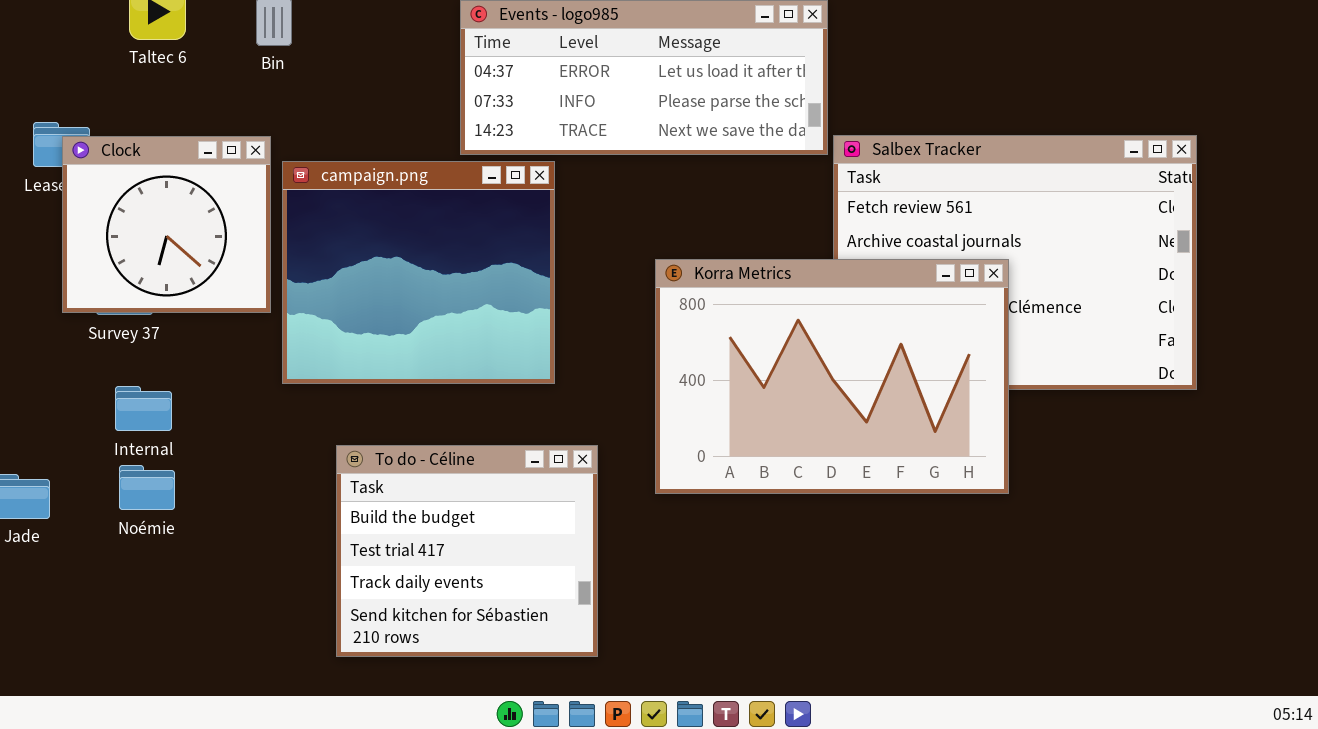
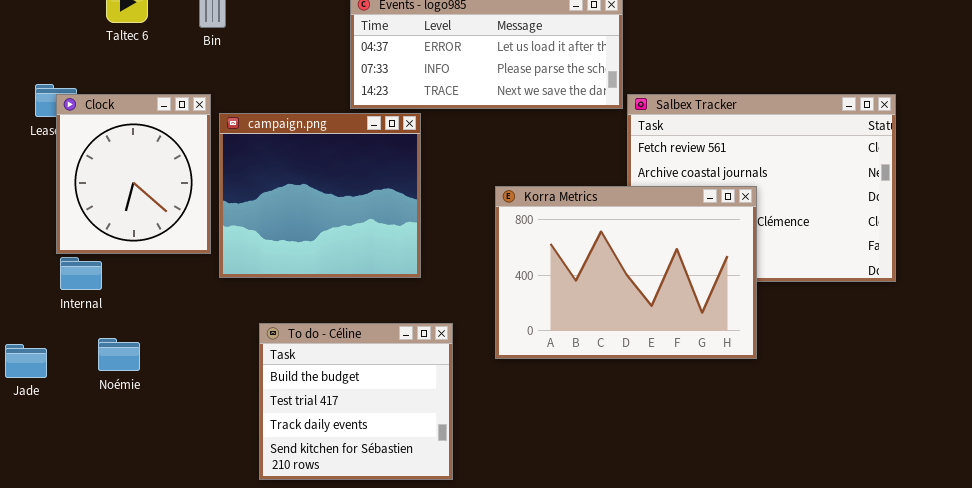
Clock: [62,136,271,313] -> [56,94,211,254], resized
Internal: [115,386,172,431] -> [60,257,102,290], moved

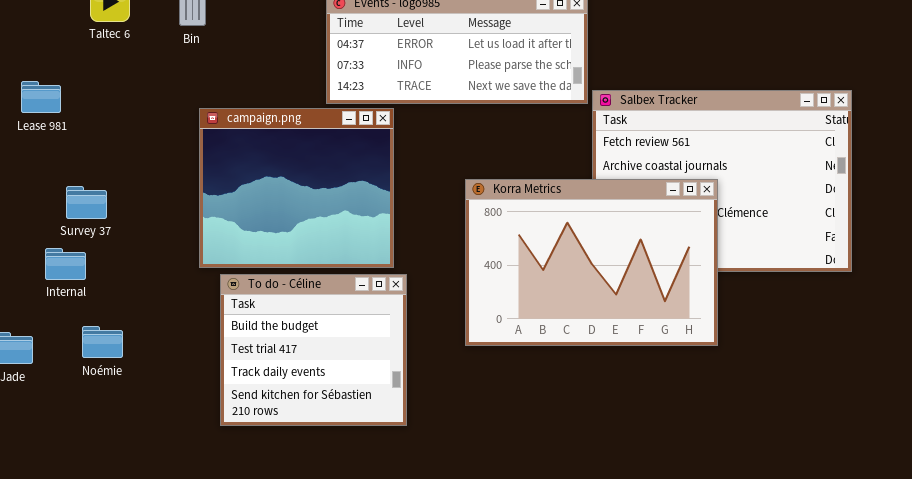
Clock: [56,94,211,254] -> none, closed
To do - Céline: [259,323,453,480] -> [220,274,407,426], moved

